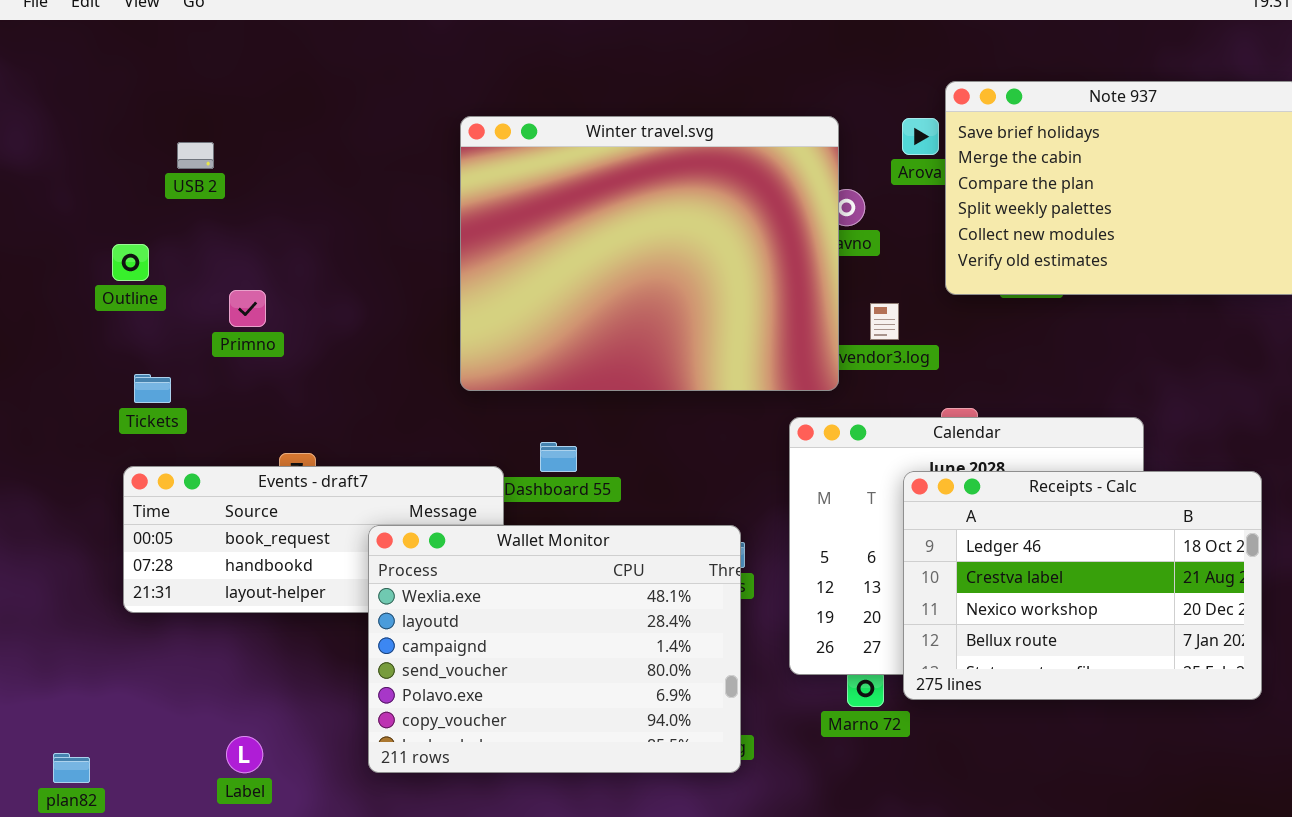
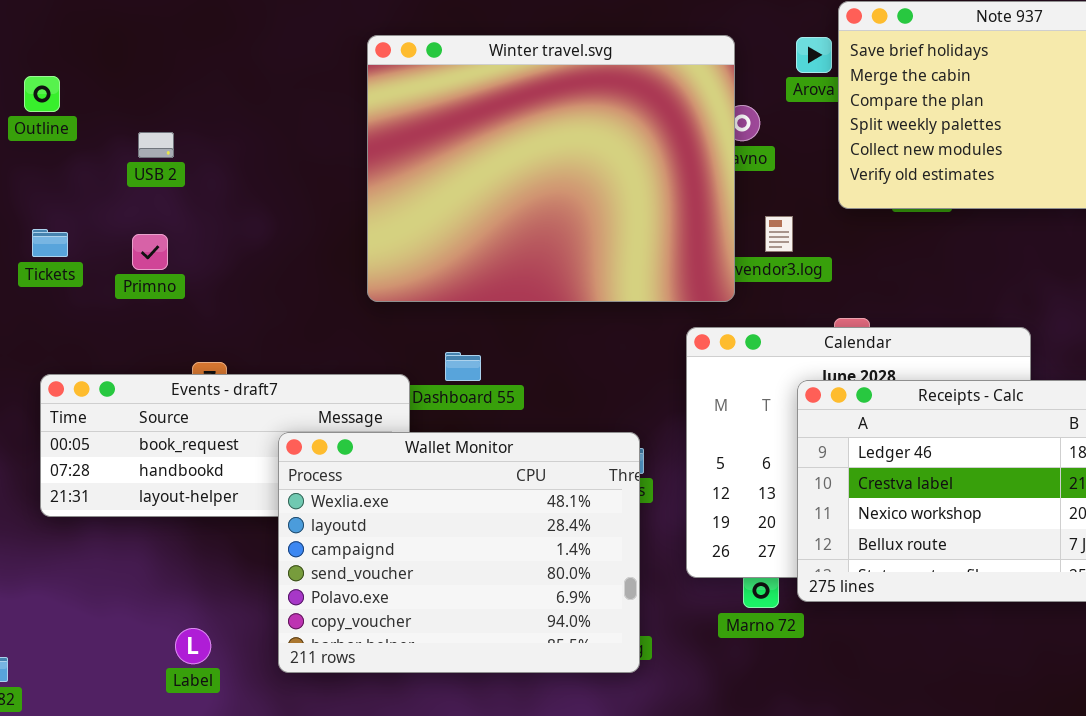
USB 2: [177,142,214,169] -> [138,132,174,158], moved
Outline: [112,244,149,281] -> [24,76,60,112], moved
Primno: [229,290,266,327] -> [132,234,168,270], moved
Tickets: [134,374,171,403] -> [32,229,68,257], moved
Label: [226,736,263,773] -> [175,628,211,664], moved

